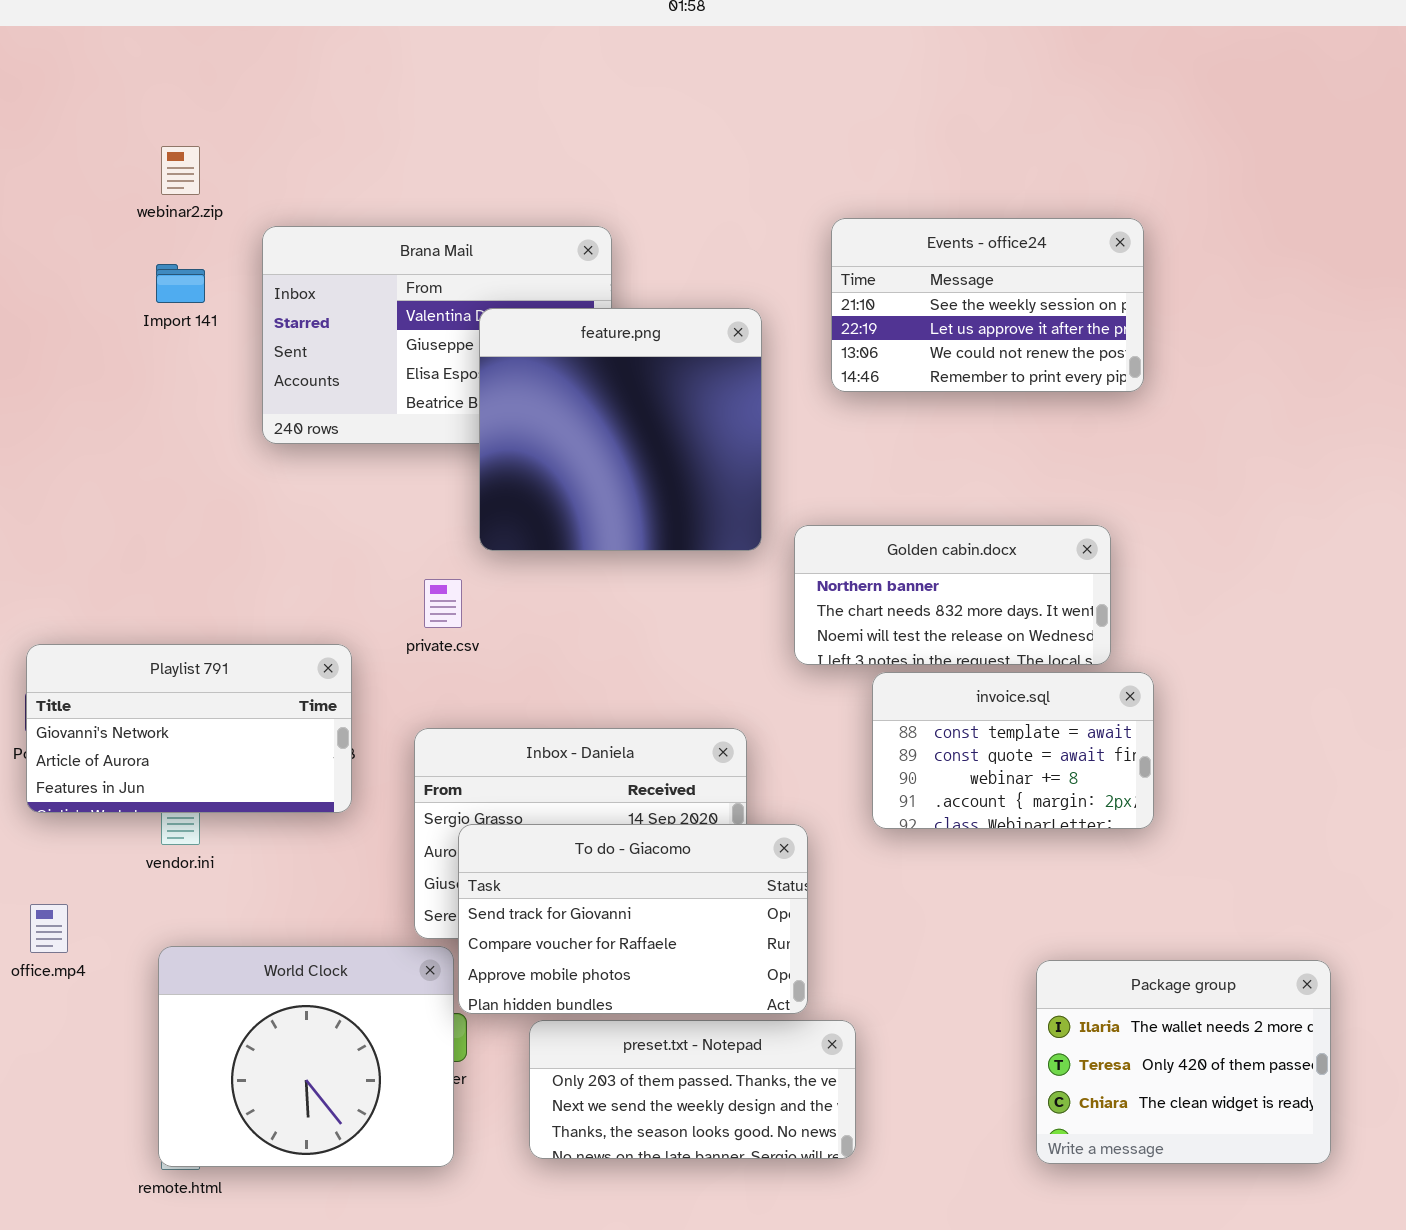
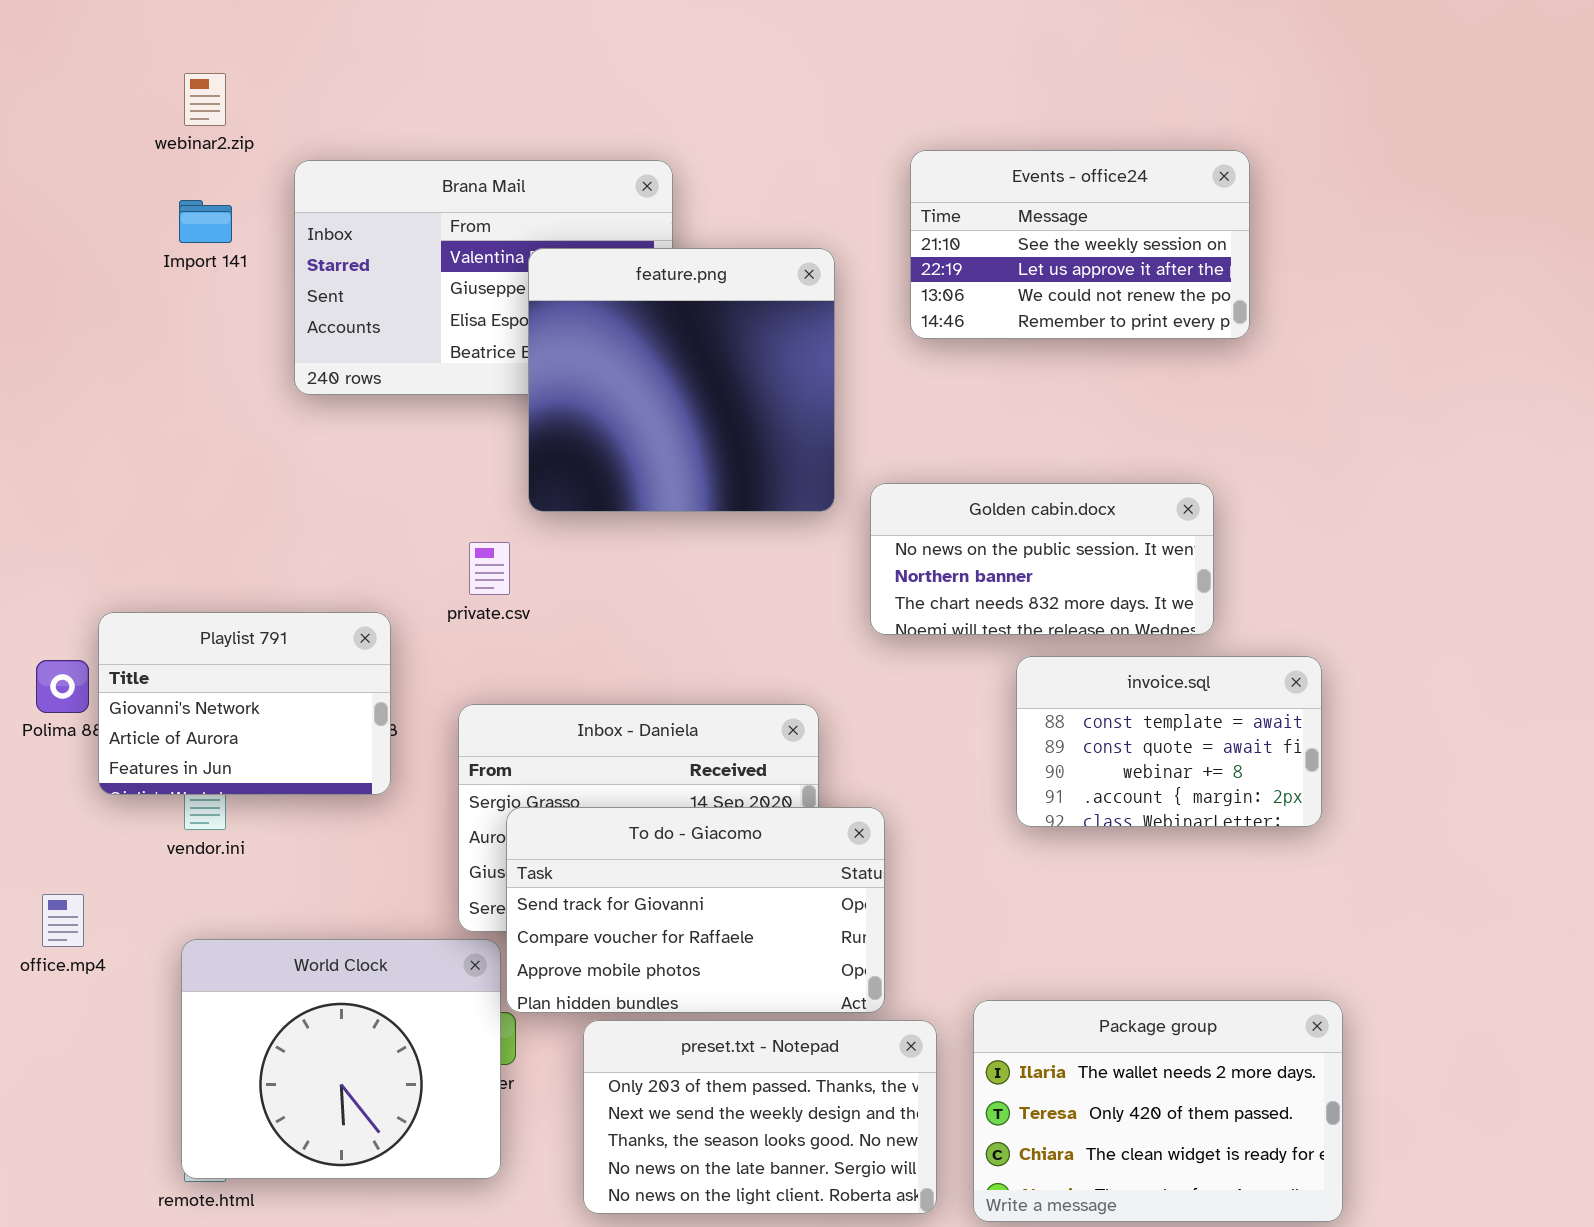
Golden cabin.docx: [794,525,1111,665] -> [870,483,1214,635], scrolled up 1 row
Playlist 791: [26,644,352,813] -> [98,612,391,795], resized
invoice.sql: [872,672,1154,829] -> [1016,656,1322,827], moved
Package group: [1036,960,1331,1164] -> [973,1000,1343,1222], moved, resized
preset.txt - Notepad: [529,1020,856,1159] -> [583,1020,937,1214], resized

